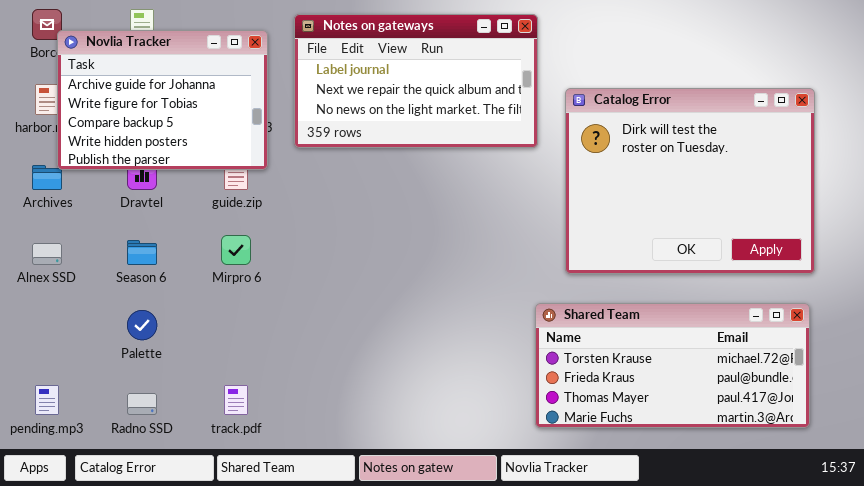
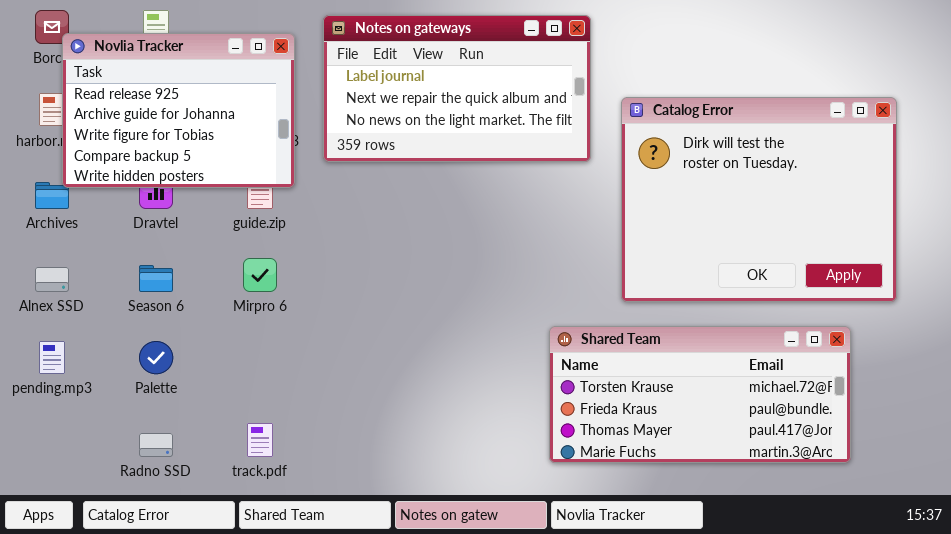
Novlia Tracker: [57,30,268,170] -> [62,33,295,188], scrolled up 1 row
Shared Team: [535,303,810,428] -> [549,326,851,463], moved
pending.mp3: [35,385,59,415] -> [39,341,65,374], moved

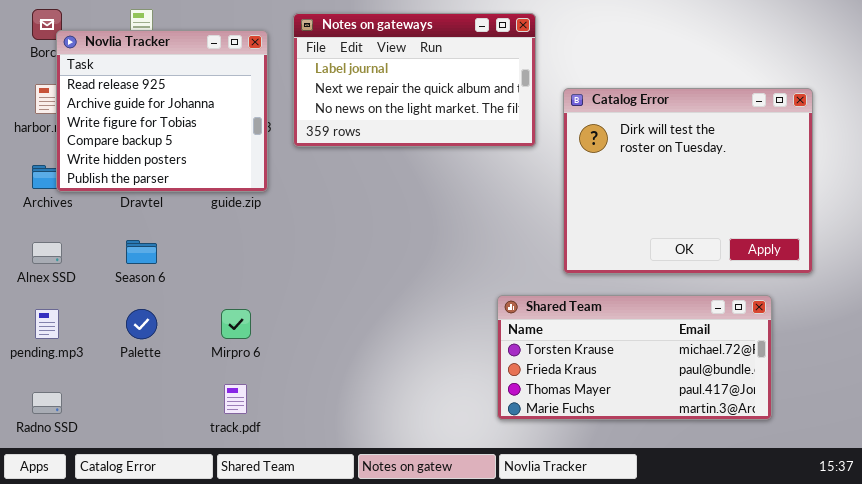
Novlia Tracker: [62,33,295,188] -> [56,30,268,192], resized
Mirpro 6: [243,258,277,292] -> [221,309,251,339], moved
Radno SSD: [139,433,173,457] -> [32,392,62,414], moved

